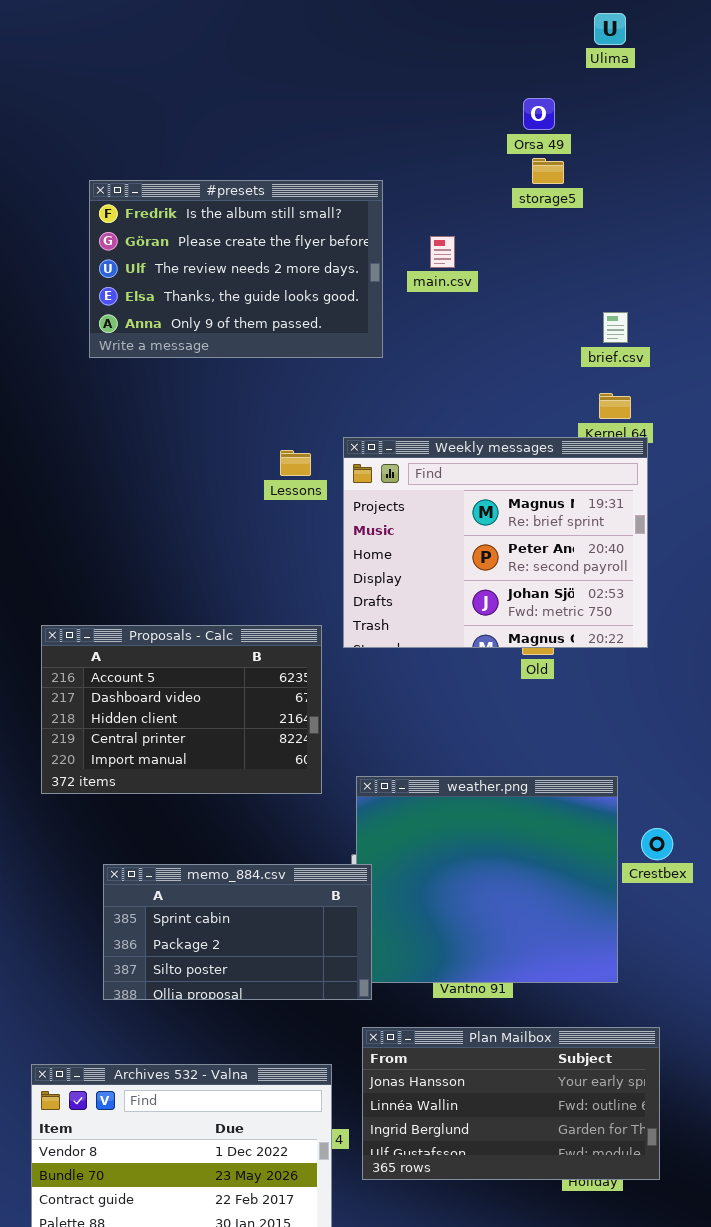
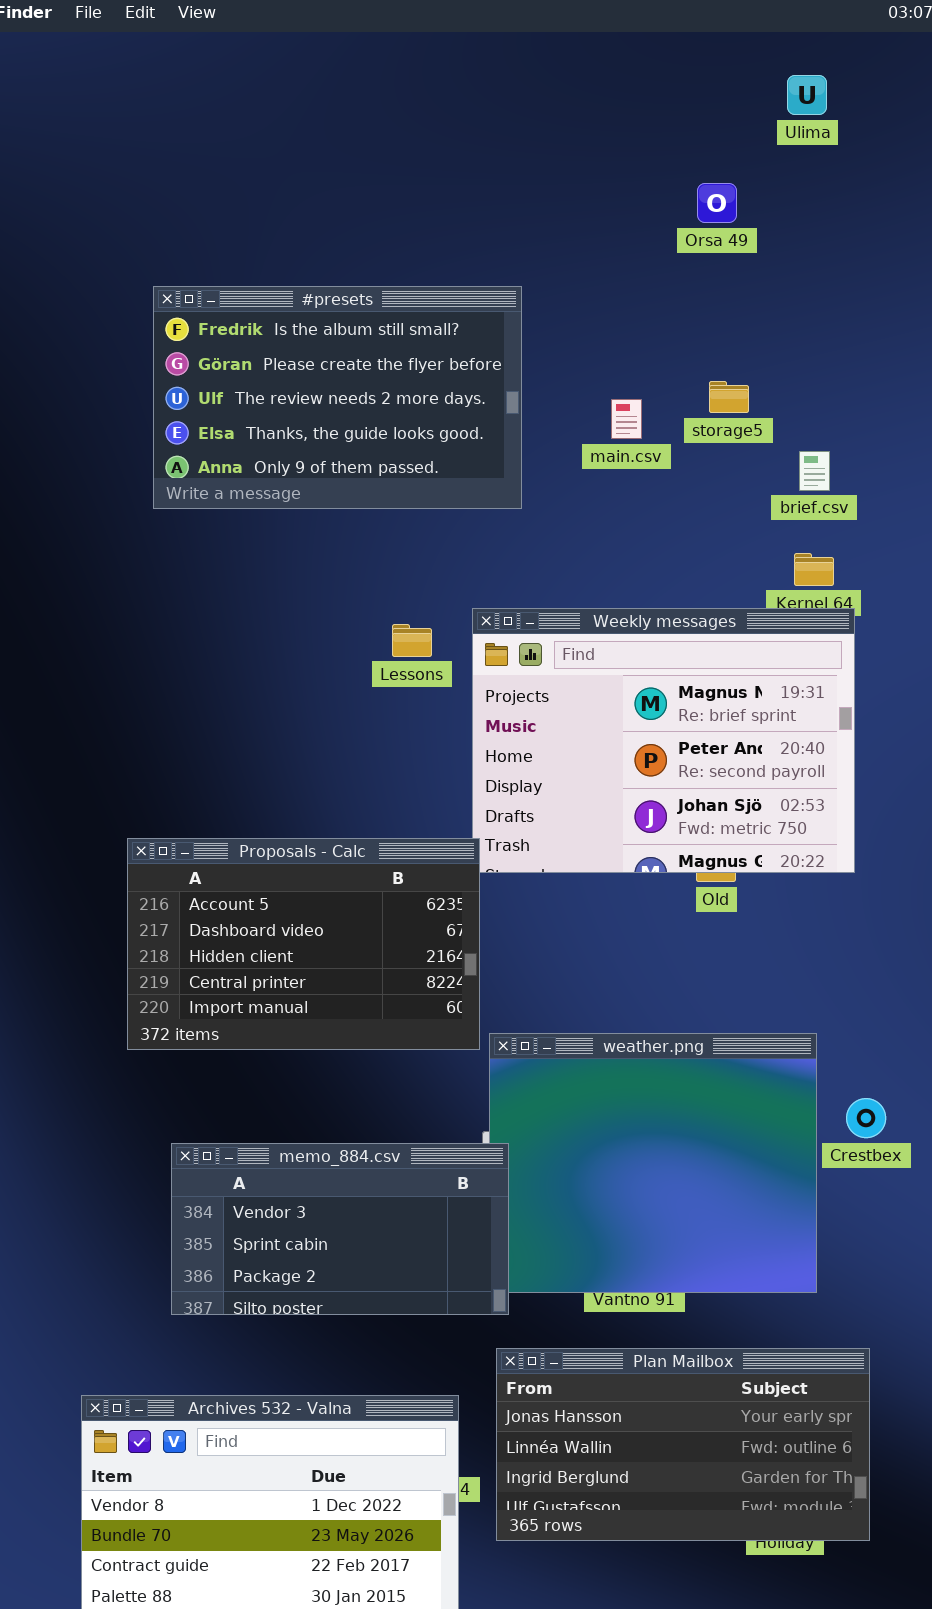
storage5: [532,158,564,184] -> [709,381,749,413], moved
main.csv: [430,236,455,268] -> [611,399,642,439], moved
Proposals - Calc: [41,625,322,794] -> [127,838,480,1050], moved
memo_884.csv: [103,864,372,1000] -> [171,1143,509,1315], scrolled up 1 row

